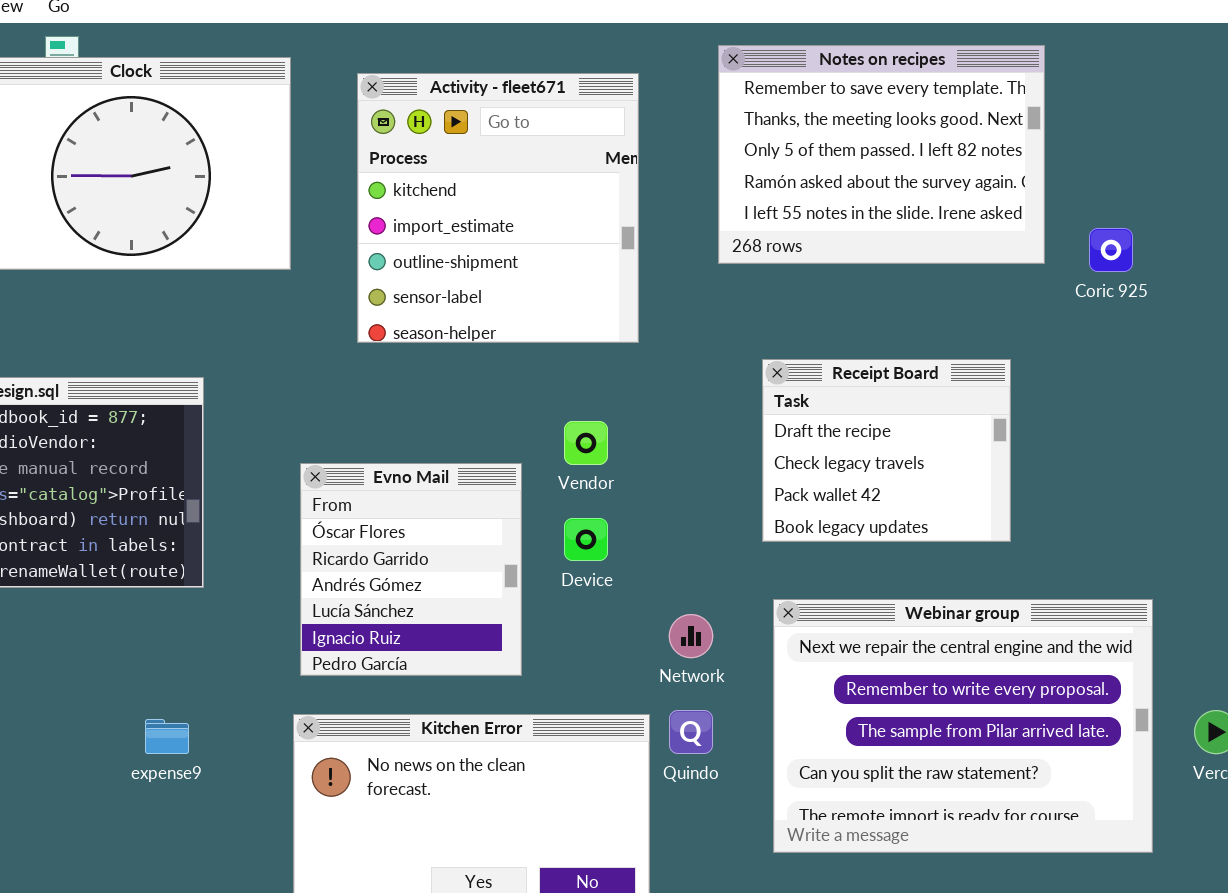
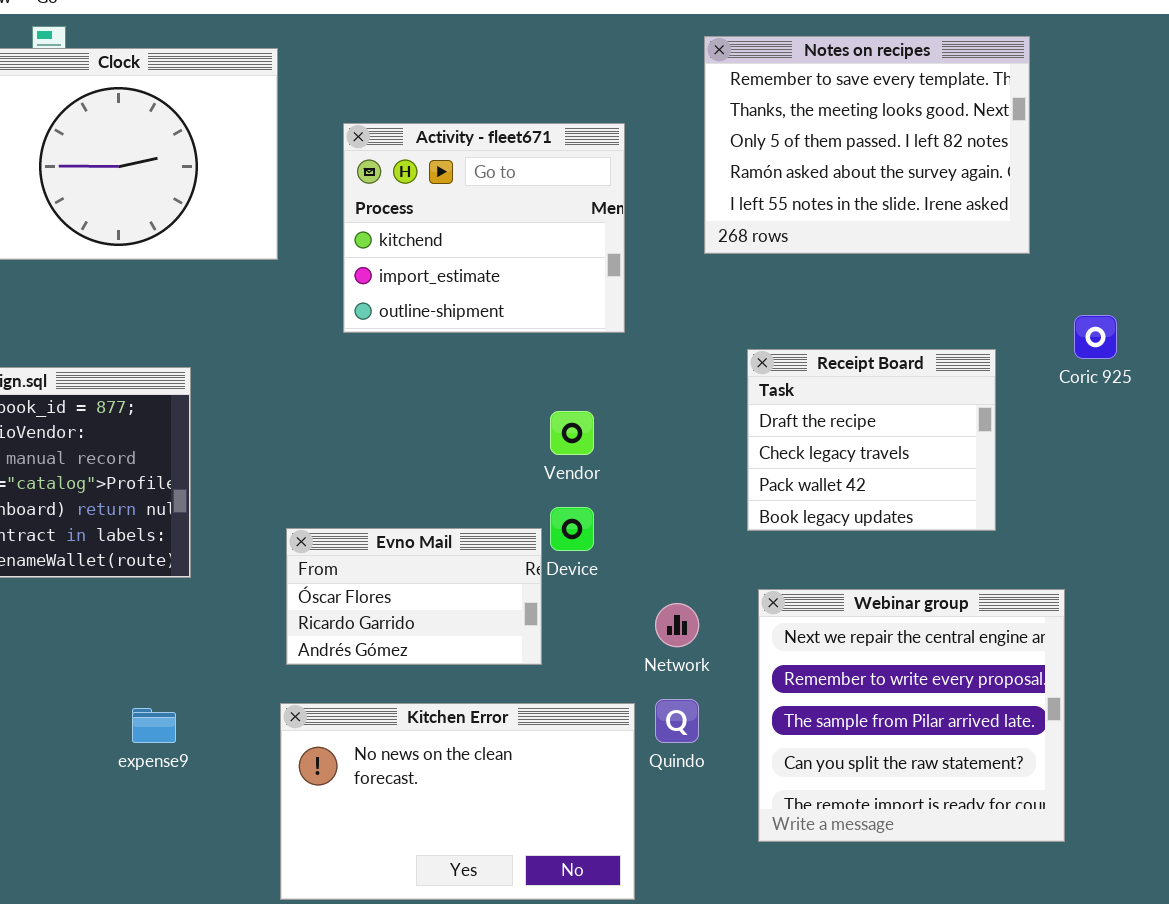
Activity - fleet671: [357,73,639,343] -> [343,123,625,333], resized
Coric 925: [1089,228,1133,272] -> [1074,315,1117,359], moved
Evno Mail: [300,463,522,676] -> [286,528,542,665], resized
Webinar group: [773,599,1153,853] -> [758,589,1065,842], resized

